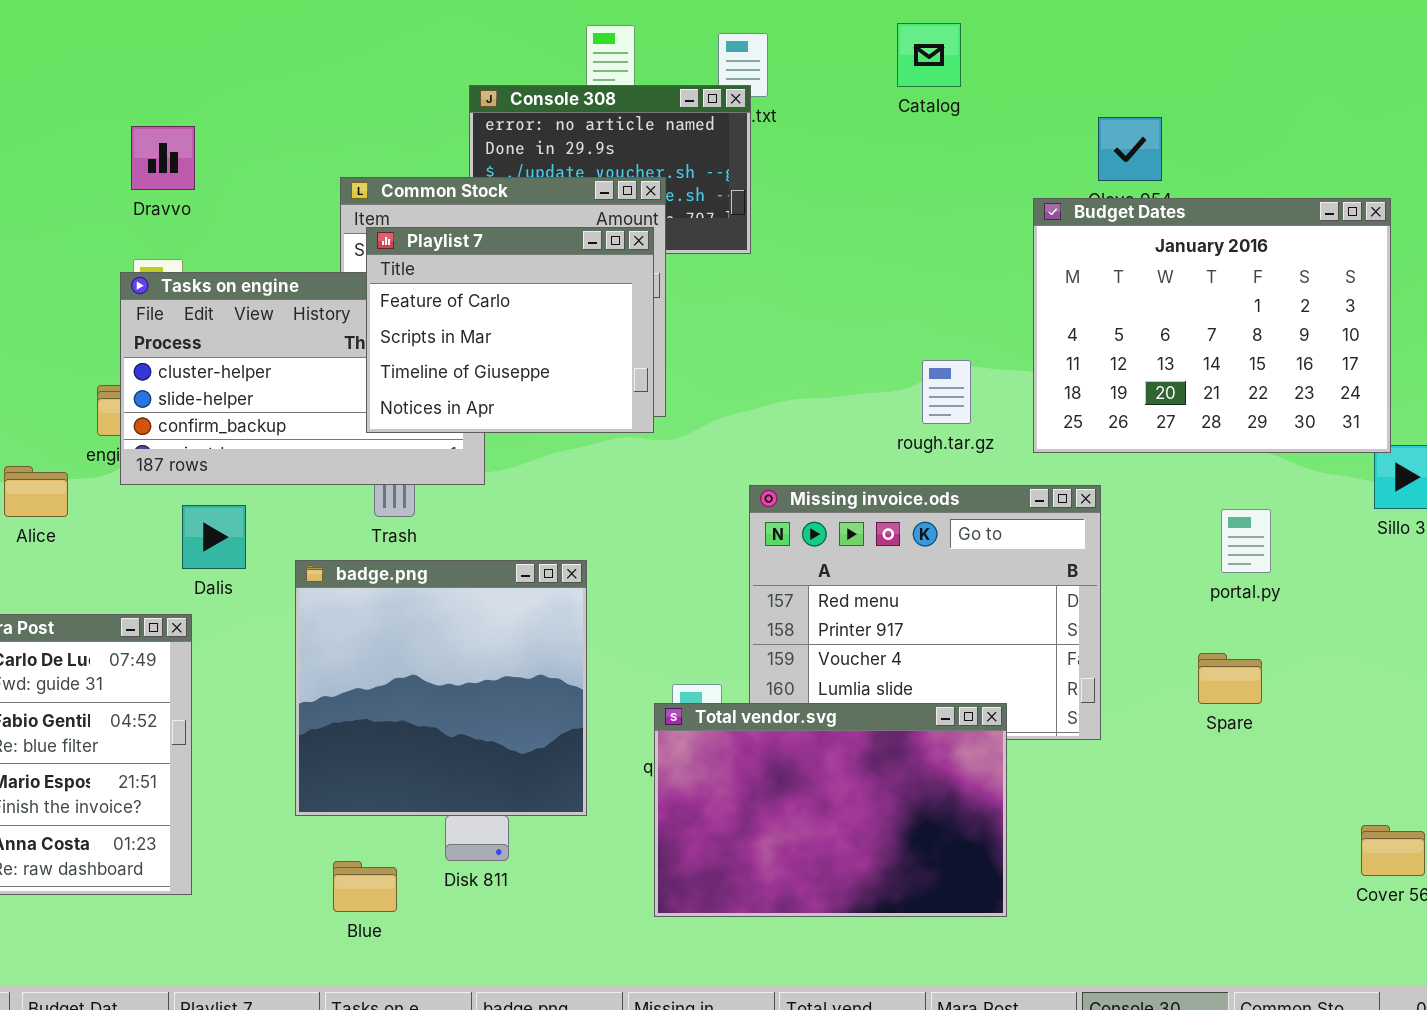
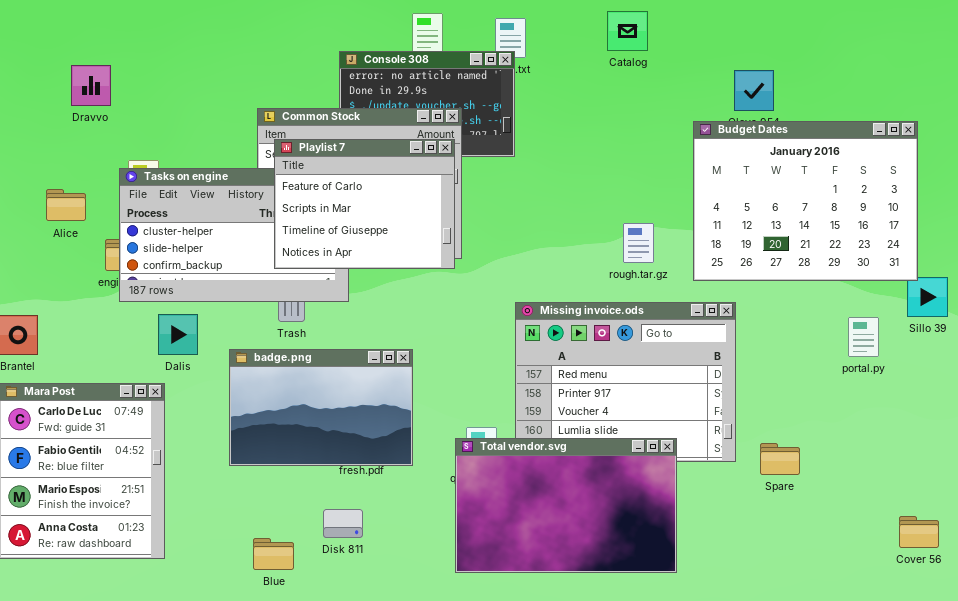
Dravvo: [131,126,195,190] -> [71,65,111,106], moved
Alice: [4,466,68,517] -> [46,189,86,221], moved
portal.py: [1221,509,1271,573] -> [848,317,879,357], moved
badge.png: [295,560,587,816] -> [229,349,413,466], resized
Spare: [1198,653,1262,704] -> [760,443,800,475], moved

